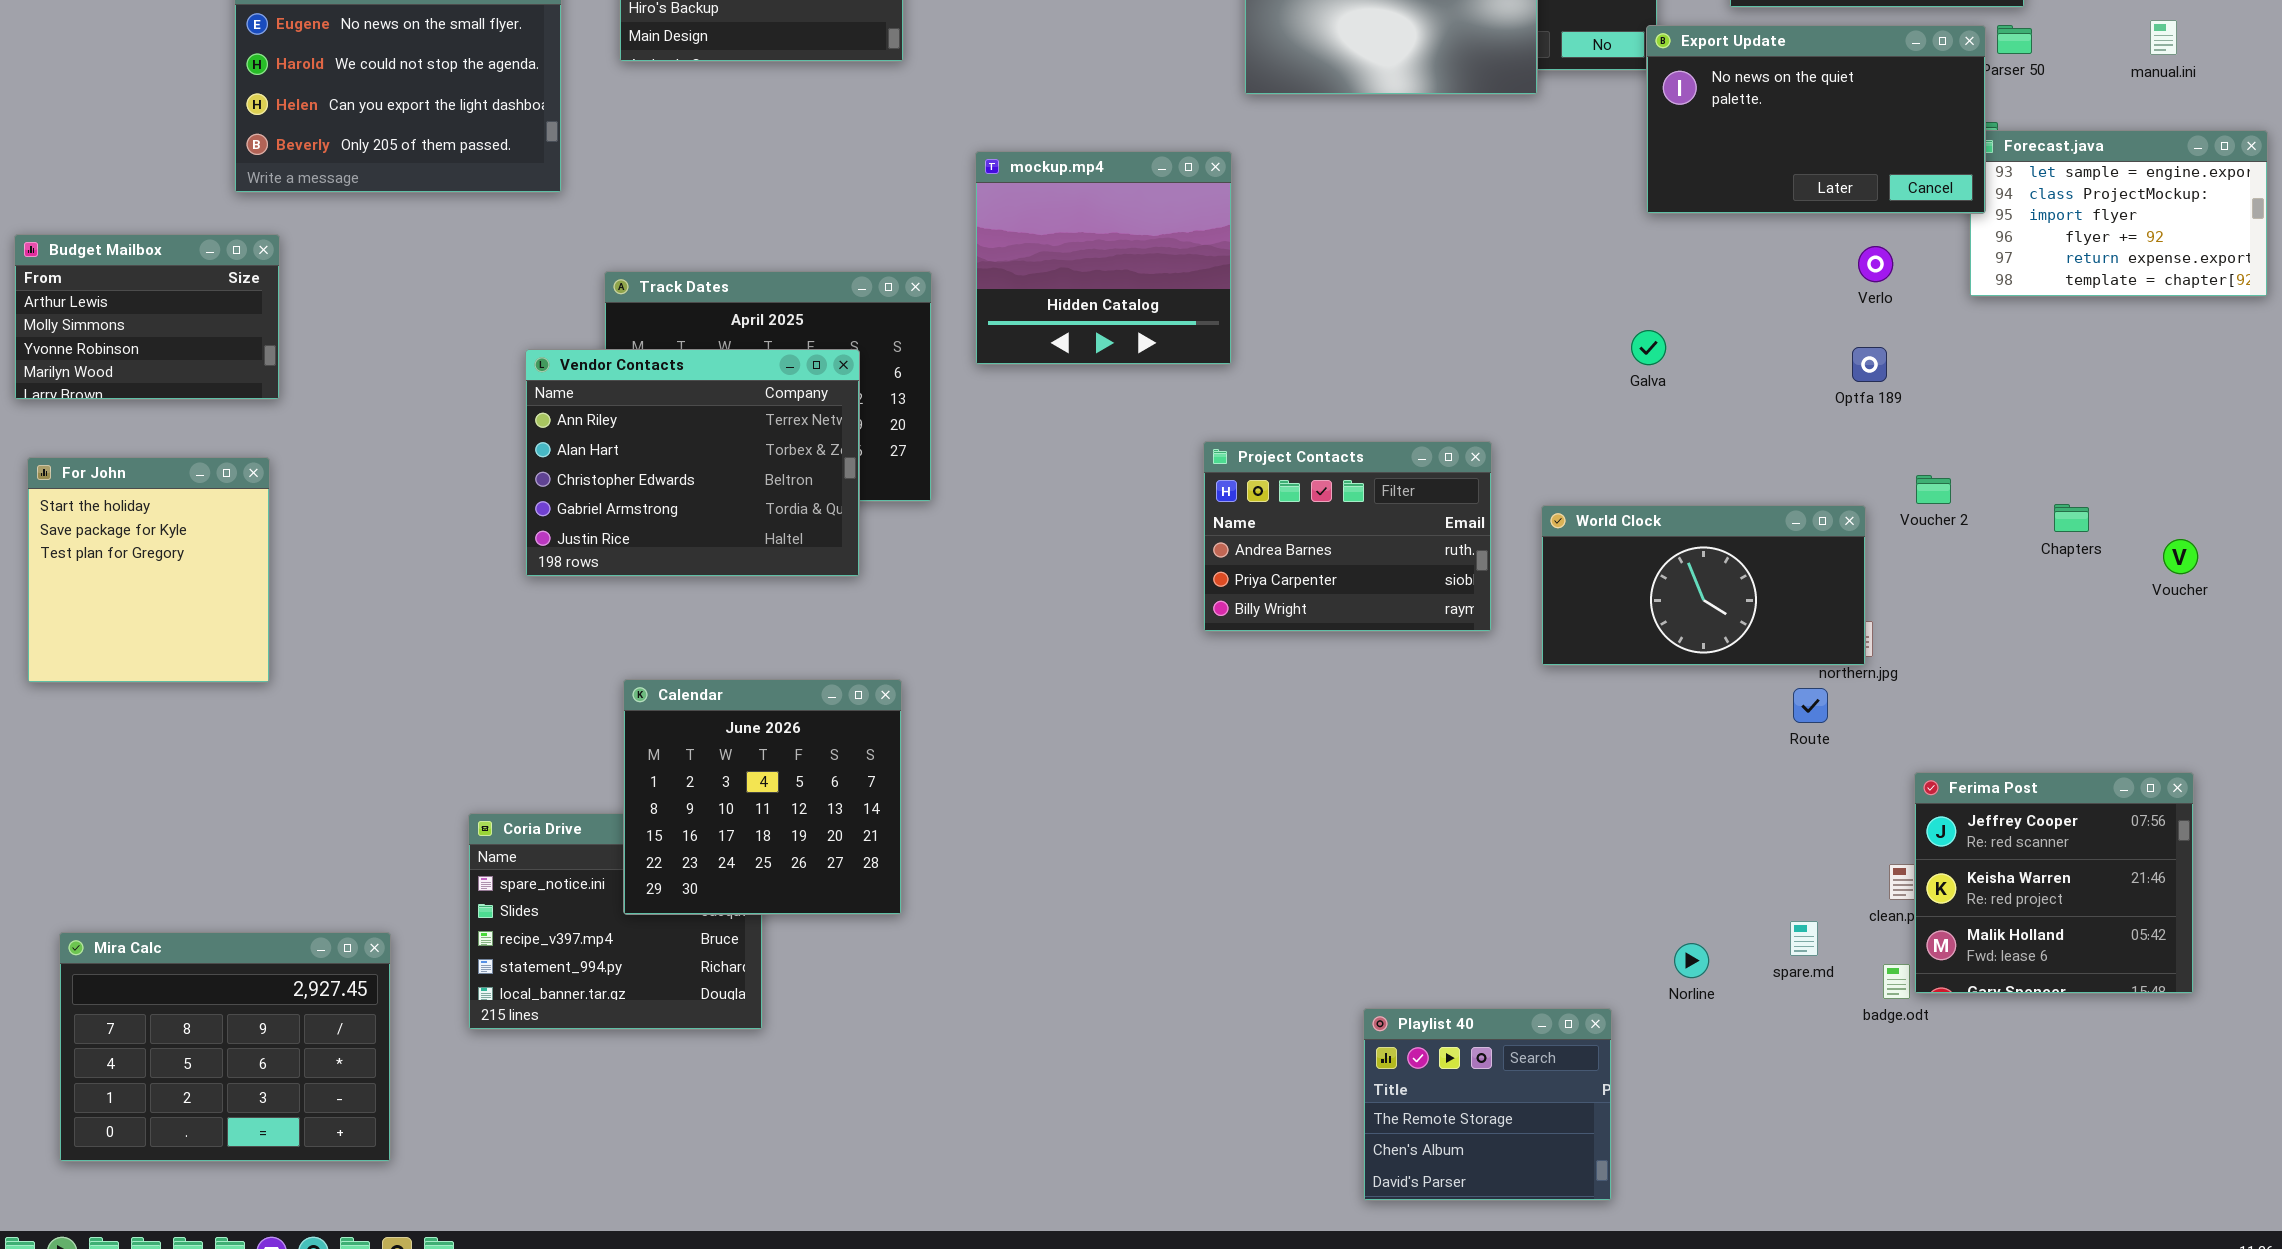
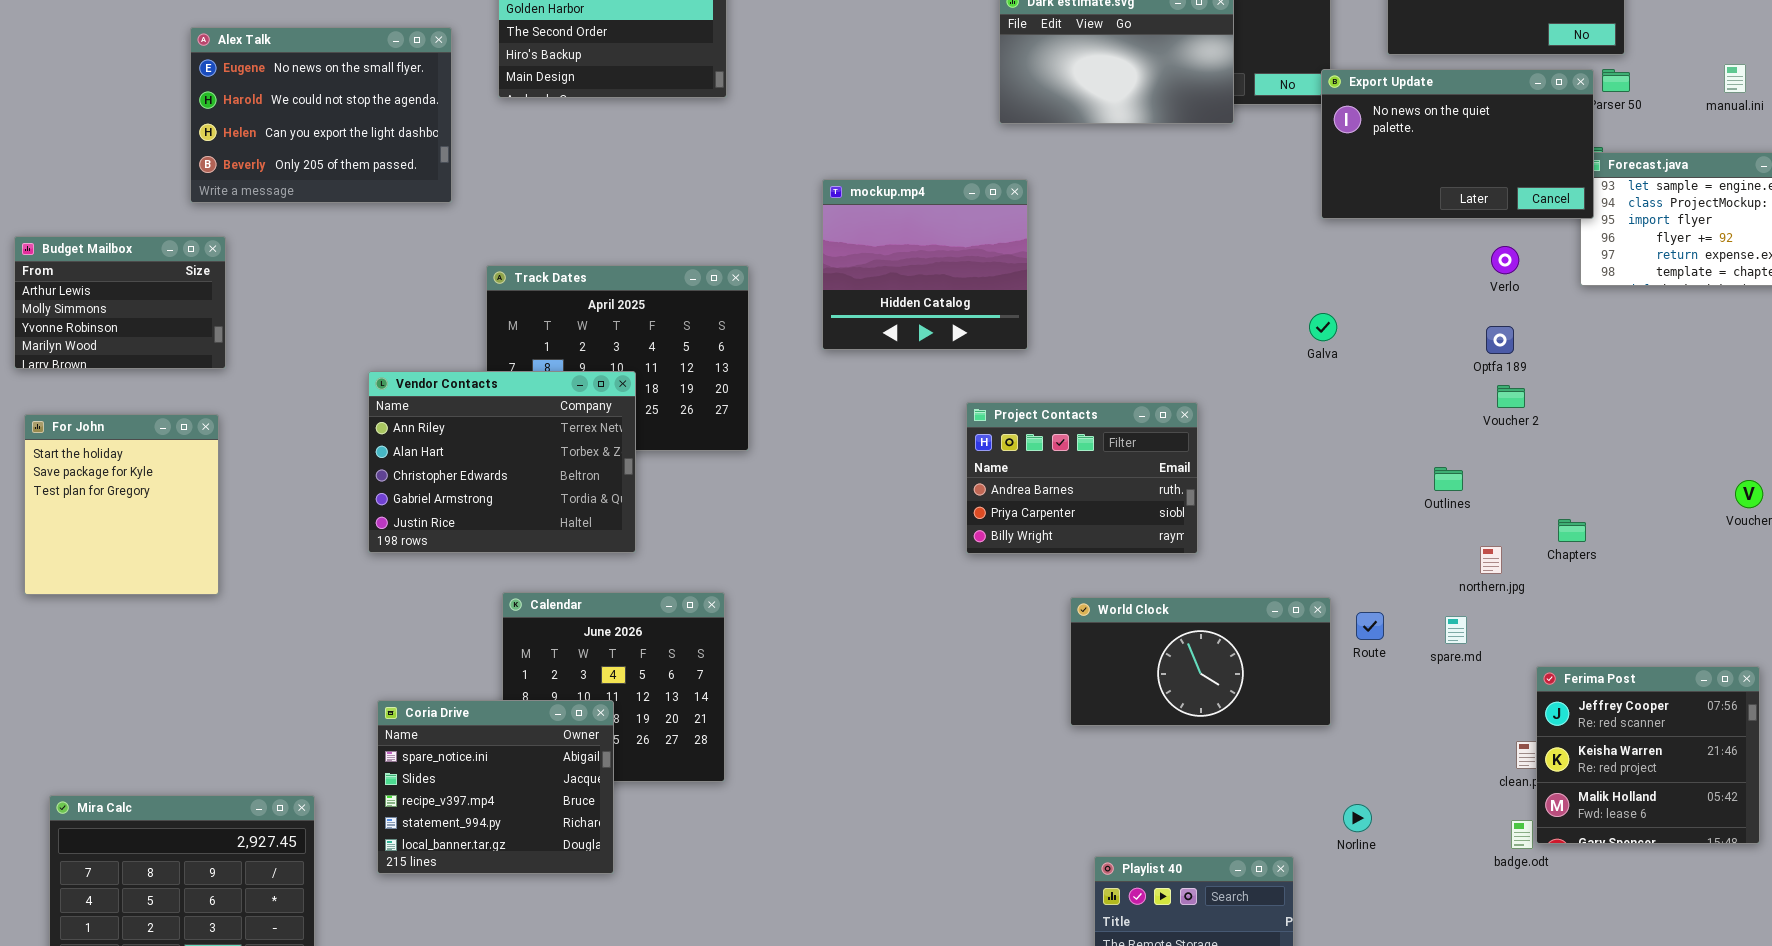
mockup.mp4: [975,151,1232,365] -> [822,179,1028,350], moved
Vendor Contacts: [525,349,860,577] -> [368,371,636,553], moved
Voucher 2: [1916,475,1951,504] -> [1497,385,1525,408], moved
Chapters: [2054,504,2089,532] -> [1558,519,1586,542], moved
World Clock: [1541,505,1866,666] -> [1070,597,1331,726], moved
Route: [1793,688,1828,723] -> [1356,612,1384,640], moved
Coria Drive: [468,813,763,1030] -> [377,700,614,874], raised
spare.md: [1790,921,1818,956] -> [1445,616,1467,644], moved

